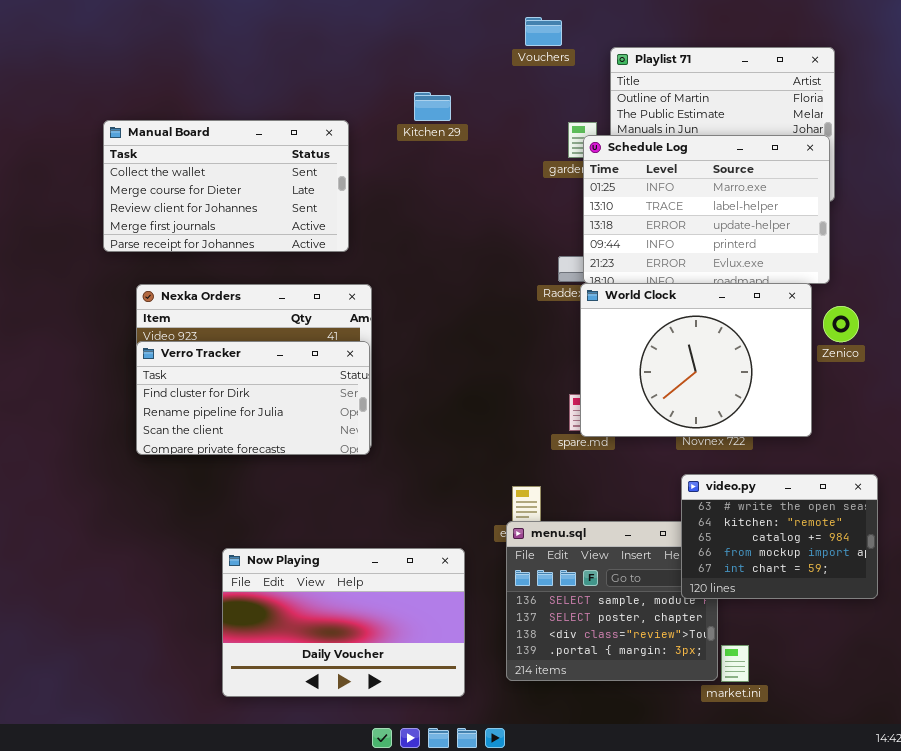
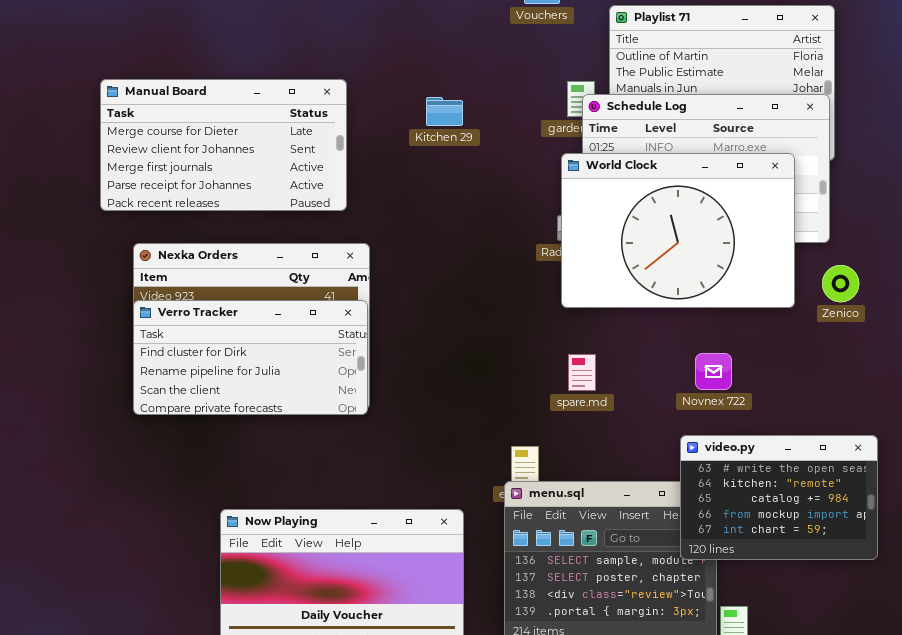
Kitchen 29: [414,92,451,121] -> [426,97,463,126], moved
Manual Board: [103,120,349,252] -> [100,79,347,211], scrolled down 1 row
World Clock: [580,283,812,437] -> [561,153,795,308], moved

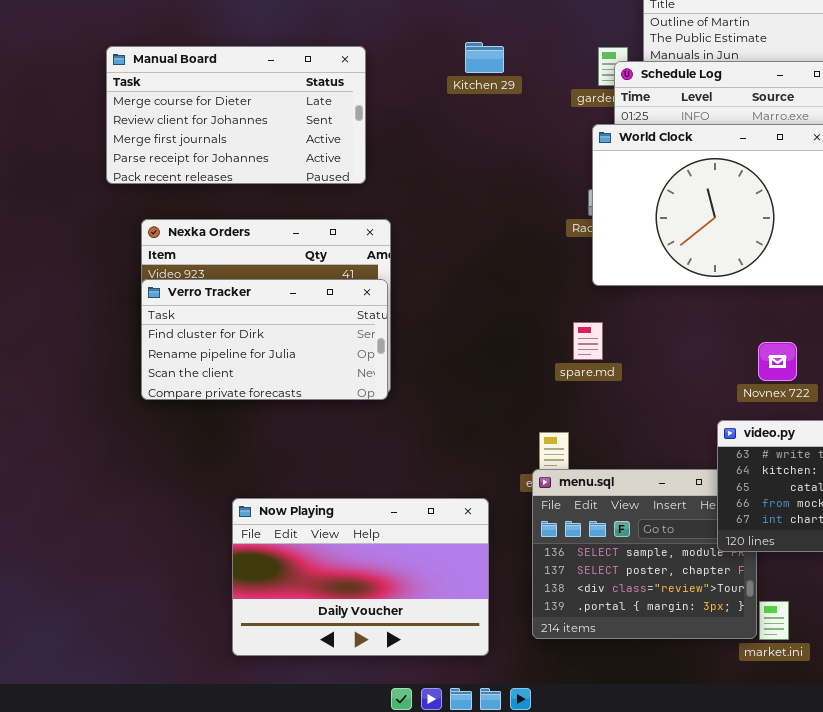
Kitchen 29: [426,97,463,126] -> [465,42,504,73], moved
Novnex 722: [695,353,732,390] -> [758,342,797,381], moved
spare.md: [568,354,596,391] -> [573,322,603,360], moved

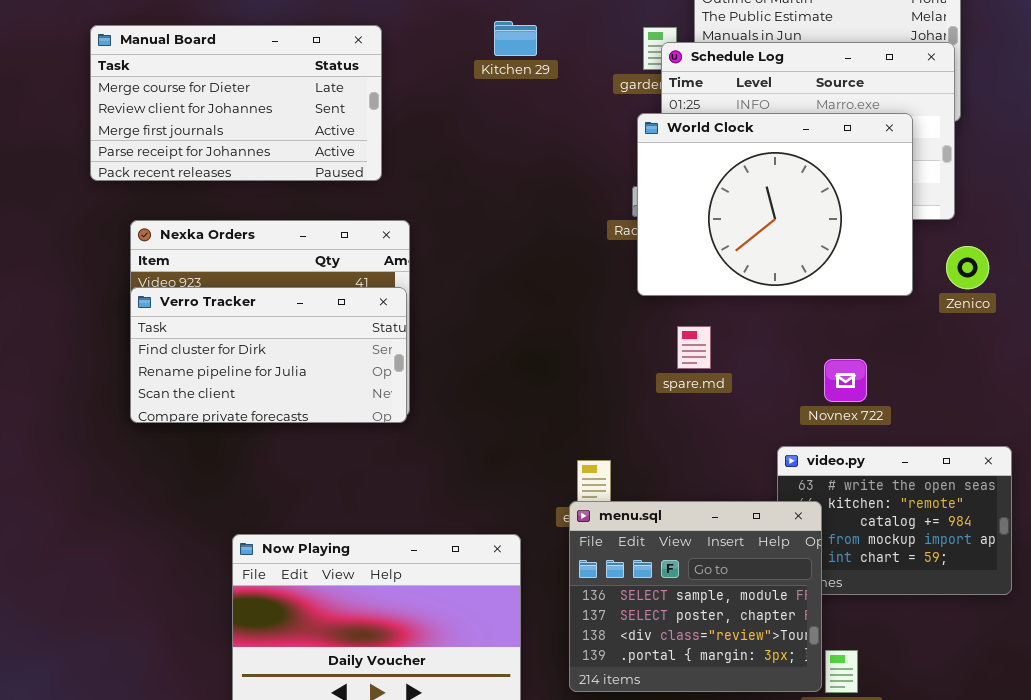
spare.md: [573,322,603,360] -> [677,326,711,369], moved
menu.sql: [532,469,757,639] -> [569,501,822,692], raised

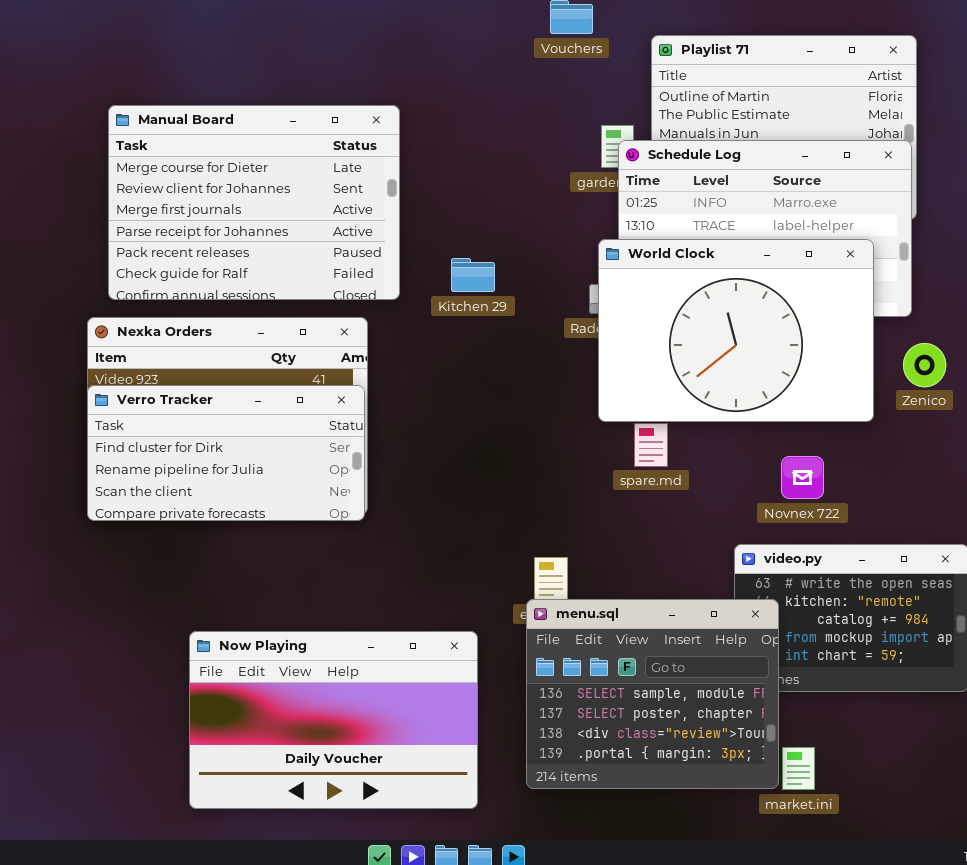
Kitchen 29: [494,21,537,56] -> [451,258,495,292], moved
Manual Board: [90,25,382,181] -> [108,105,400,300], moved, resized
World Clock: [637,113,913,296] -> [598,239,874,422], moved

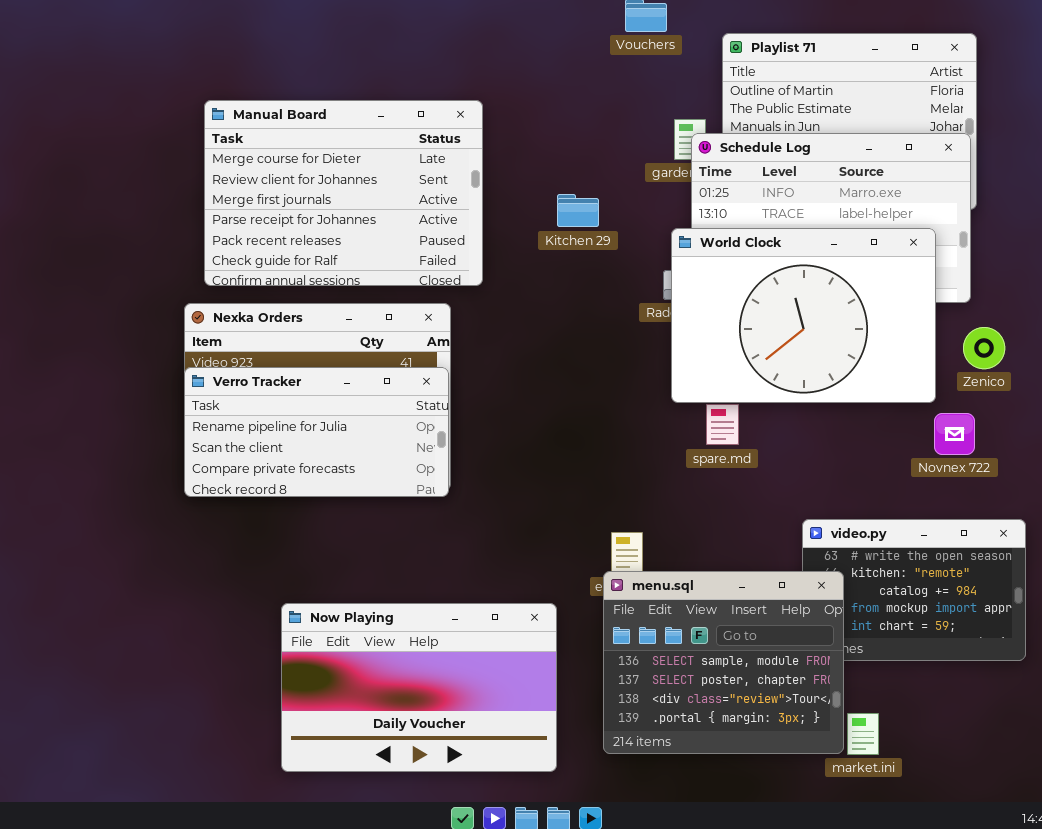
Kitchen 29: [451,258,495,292] -> [557,194,599,227], moved
Verro Tracker: [87,385,365,521] -> [184,367,449,497], scrolled down 1 row
Novnex 722: [781,456,824,499] -> [934,413,975,455], moved

